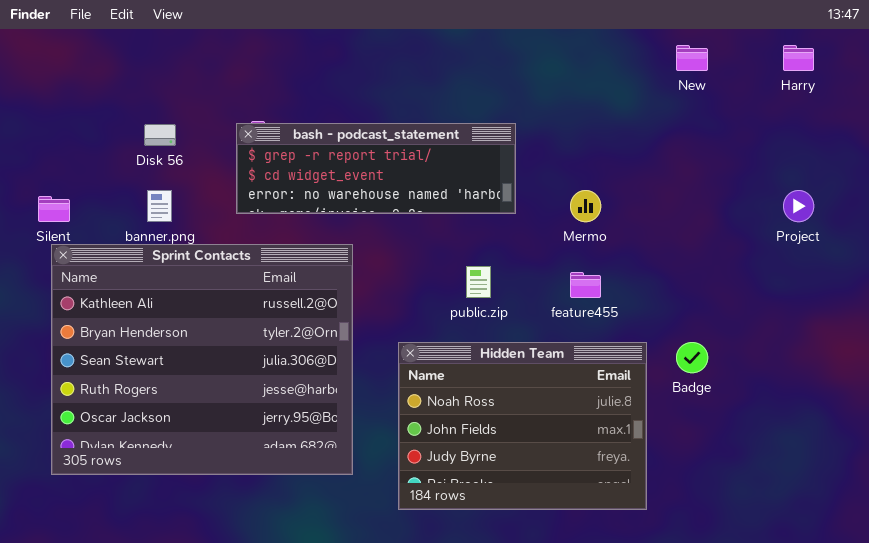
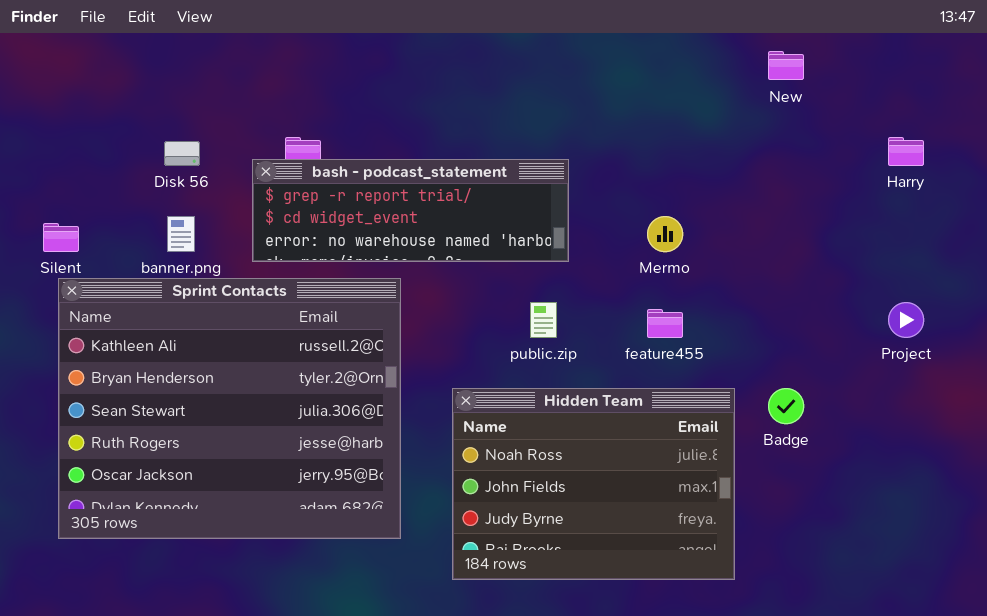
Harry: [783,45,814,71] -> [888,137,924,166], moved
bash - podcast_statement: [236,123,516,214] -> [252,159,569,262], moved
Project: [783,190,814,222] -> [888,302,924,338], moved

